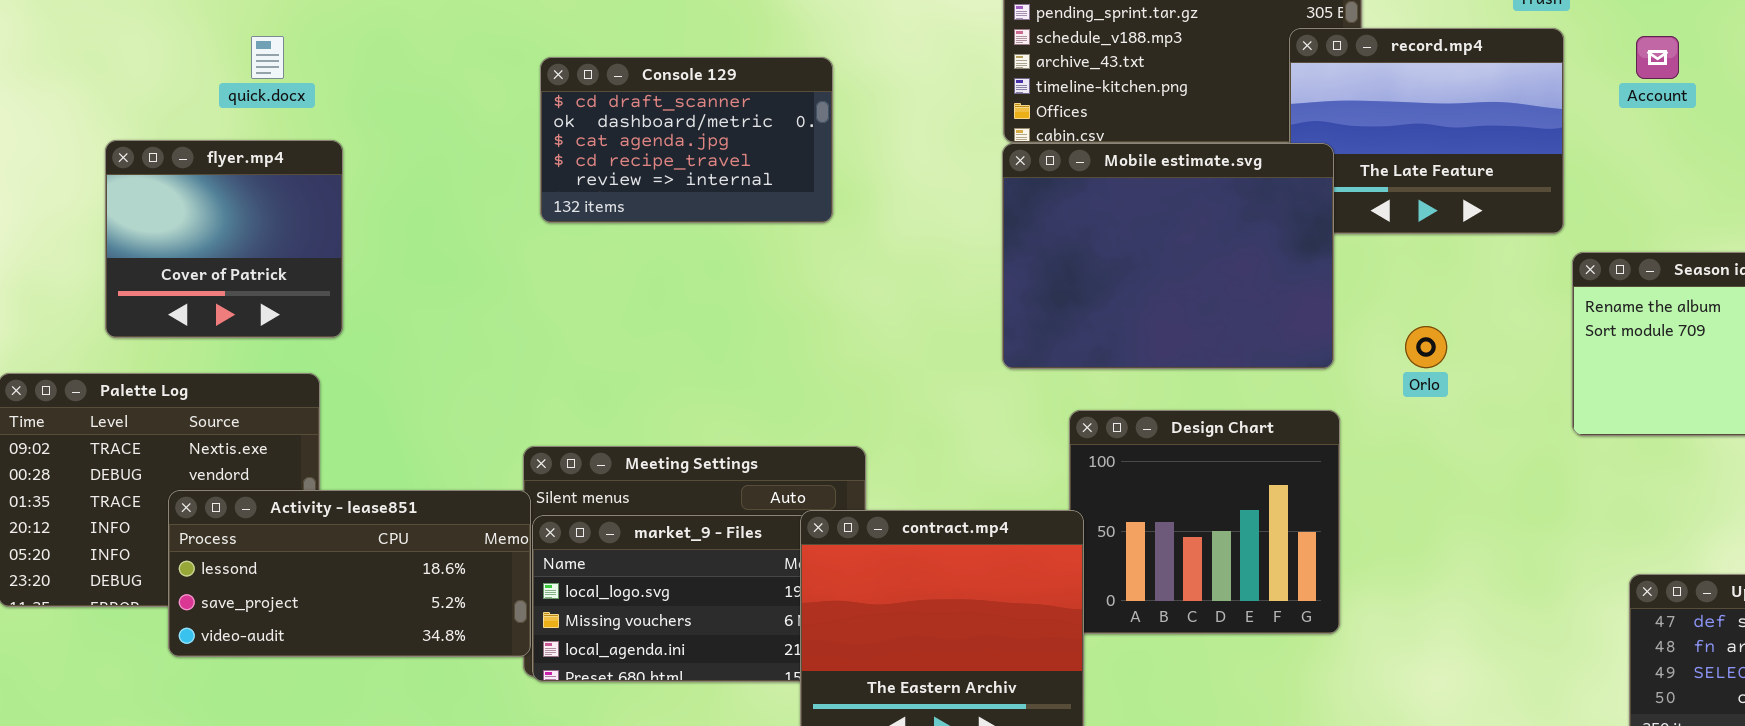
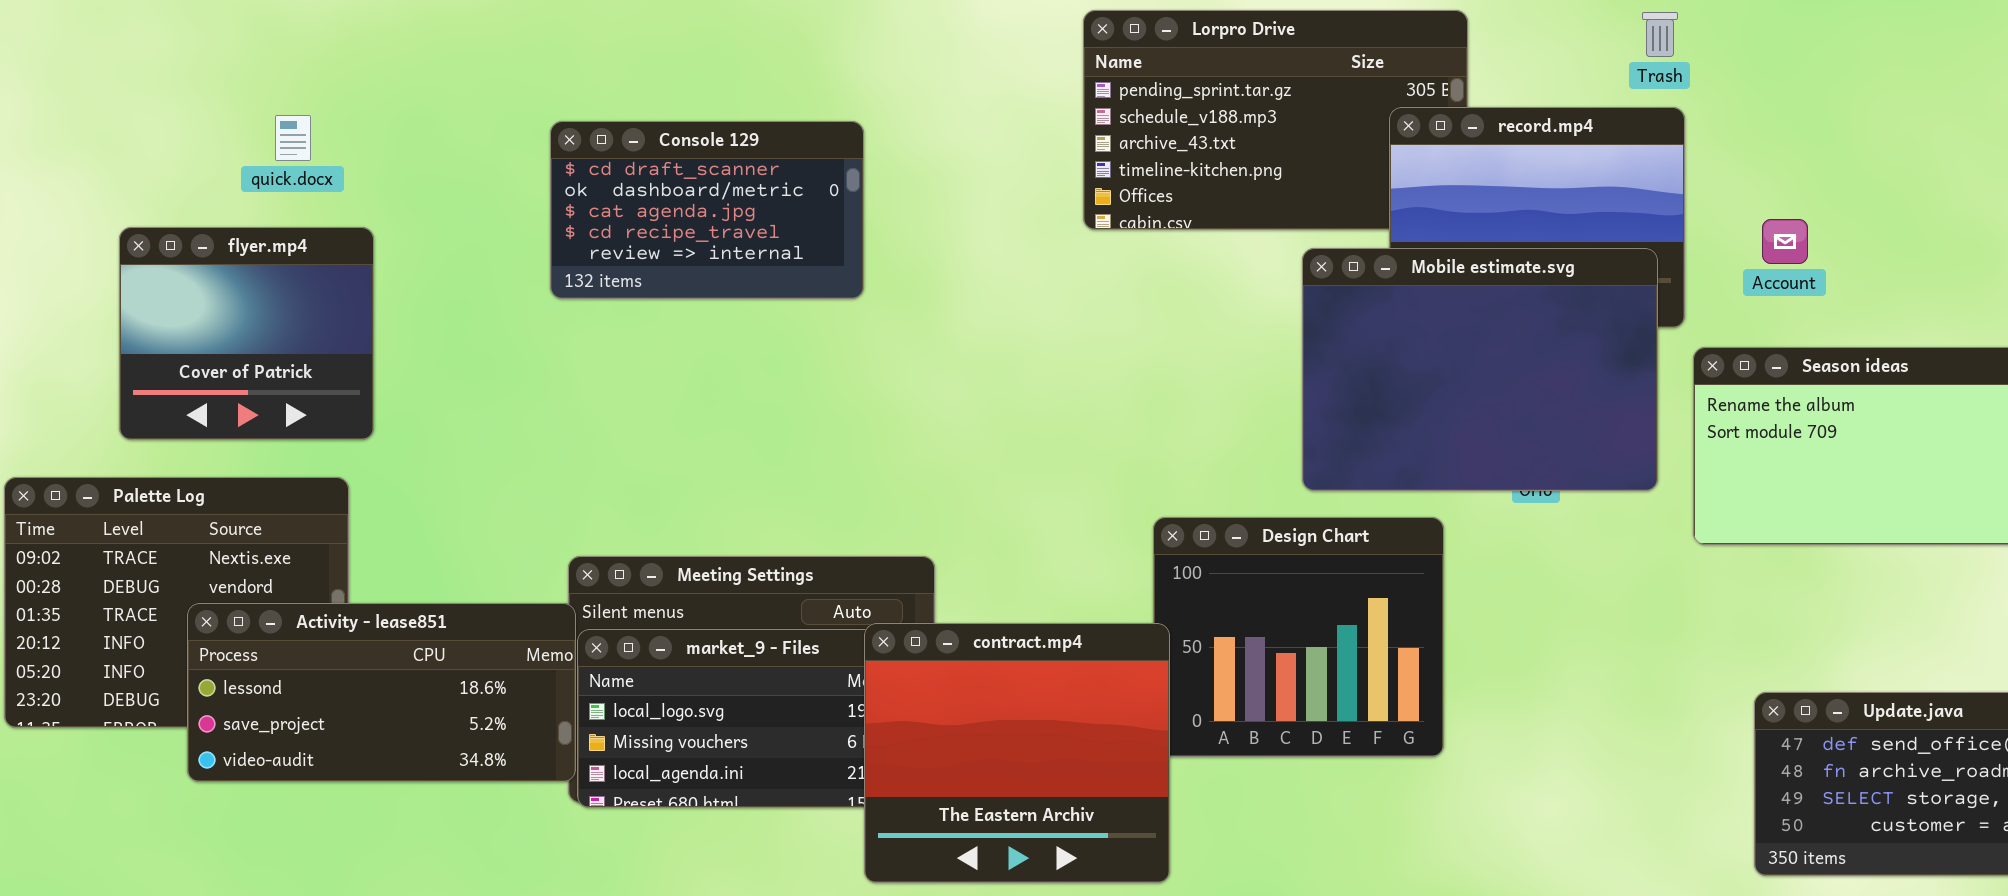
Account: [1636,36,1679,79] -> [1762,219,1808,264], moved
Console 129: [540,57,833,223] -> [550,121,864,299], moved
Mobile estimate.svg: [1002,143,1334,369] -> [1302,248,1658,491], moved

